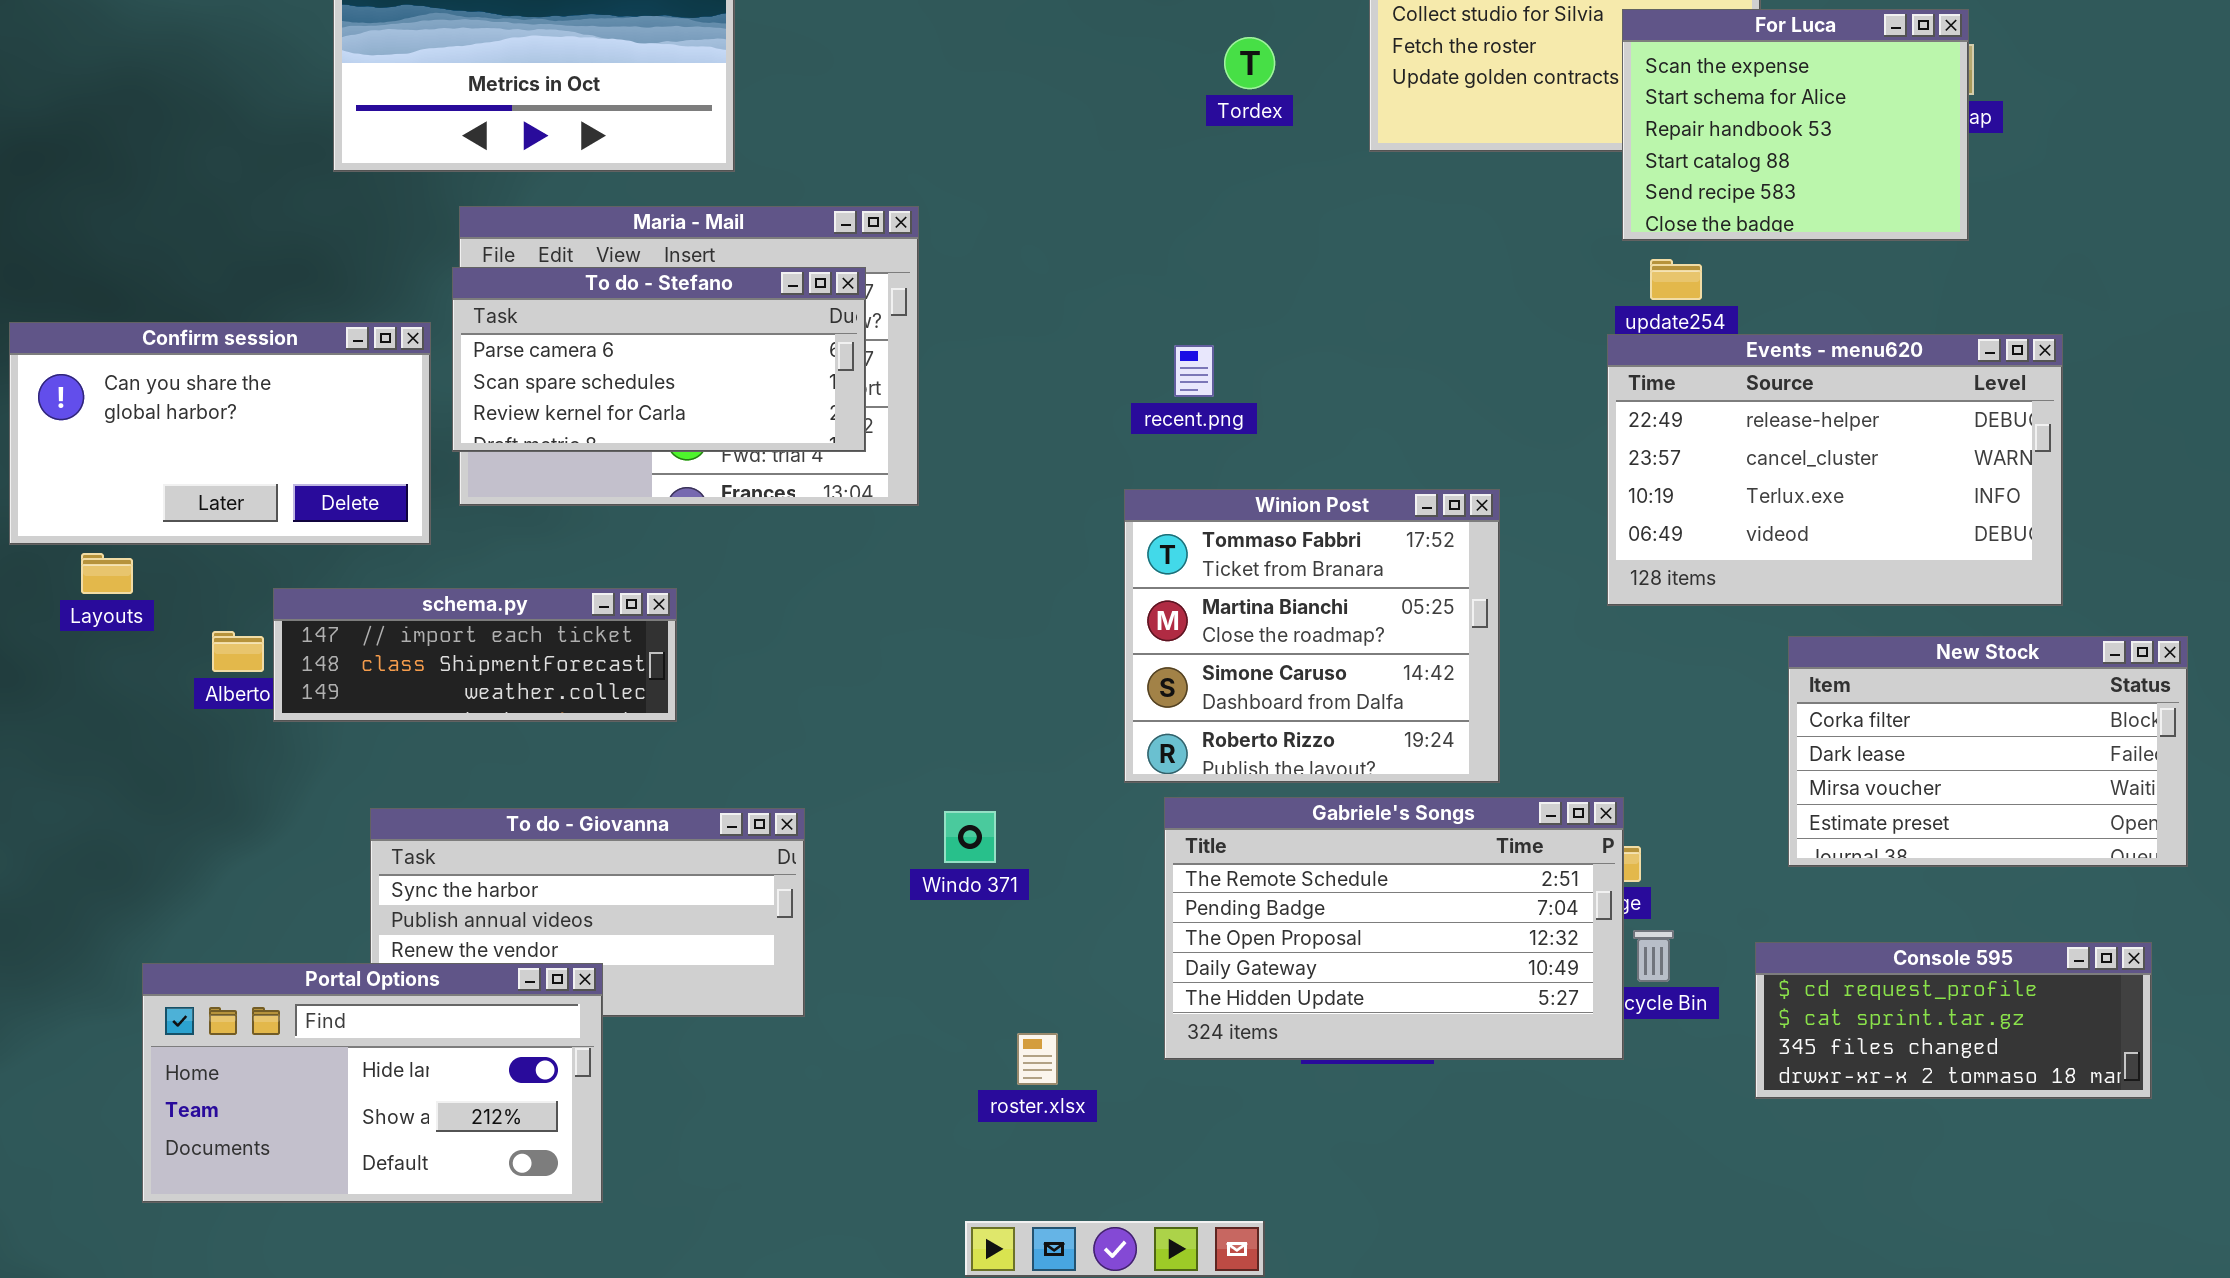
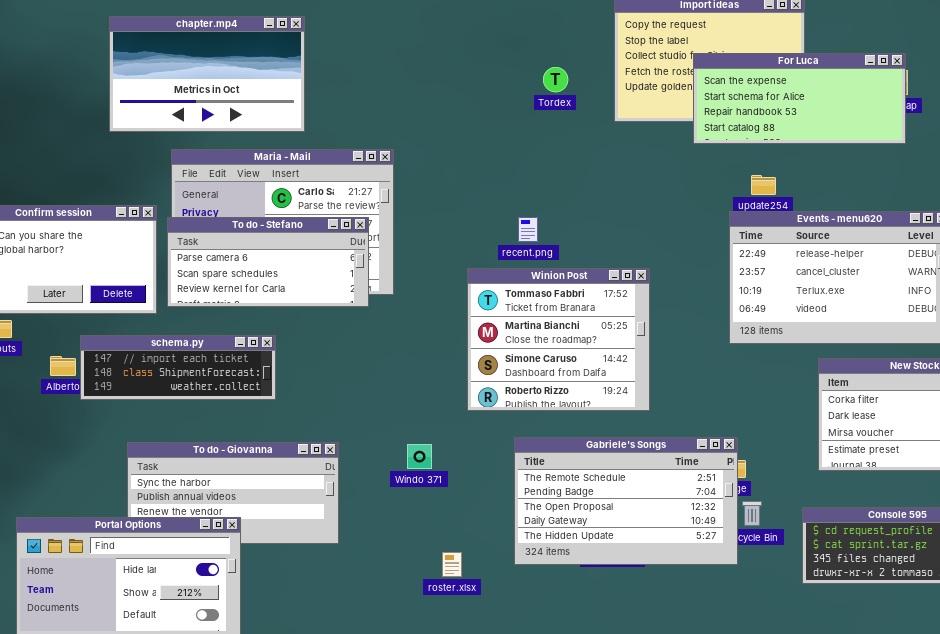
For Luca: [1622,9,1969,241] -> [693,53,906,144], resized
To do - Stefano: [452,267,866,452] -> [167,217,369,307], moved
Winion Post: [1124,489,1500,783] -> [467,268,650,411], moved

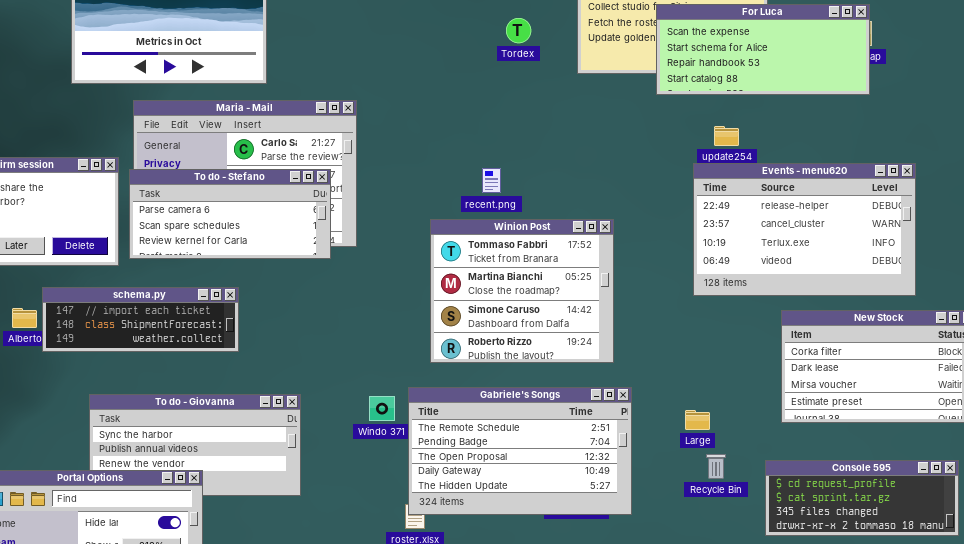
Gabriele's Songs: [514,437,738,565] -> [408,387,632,515], moved

